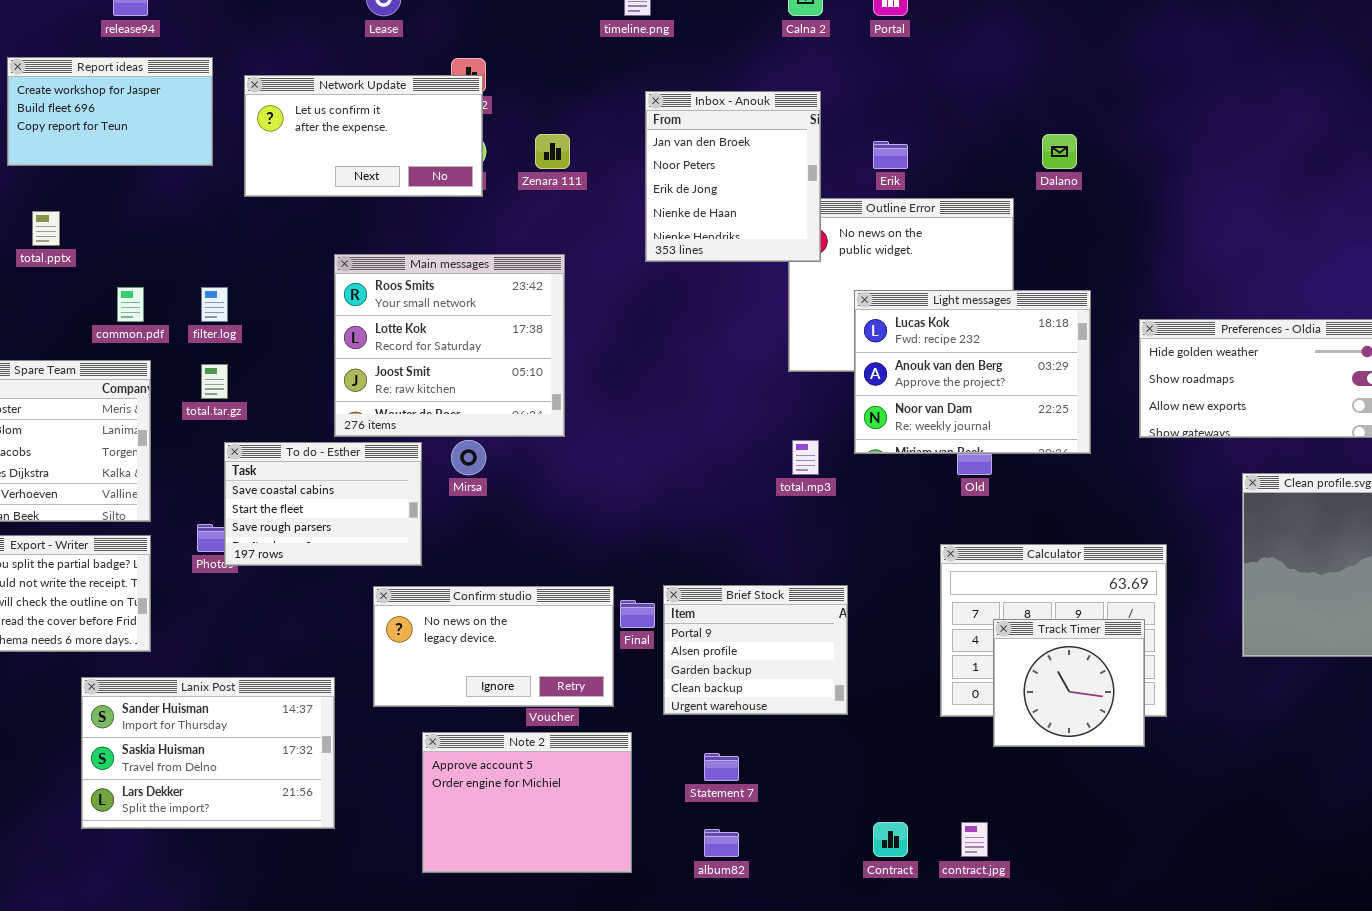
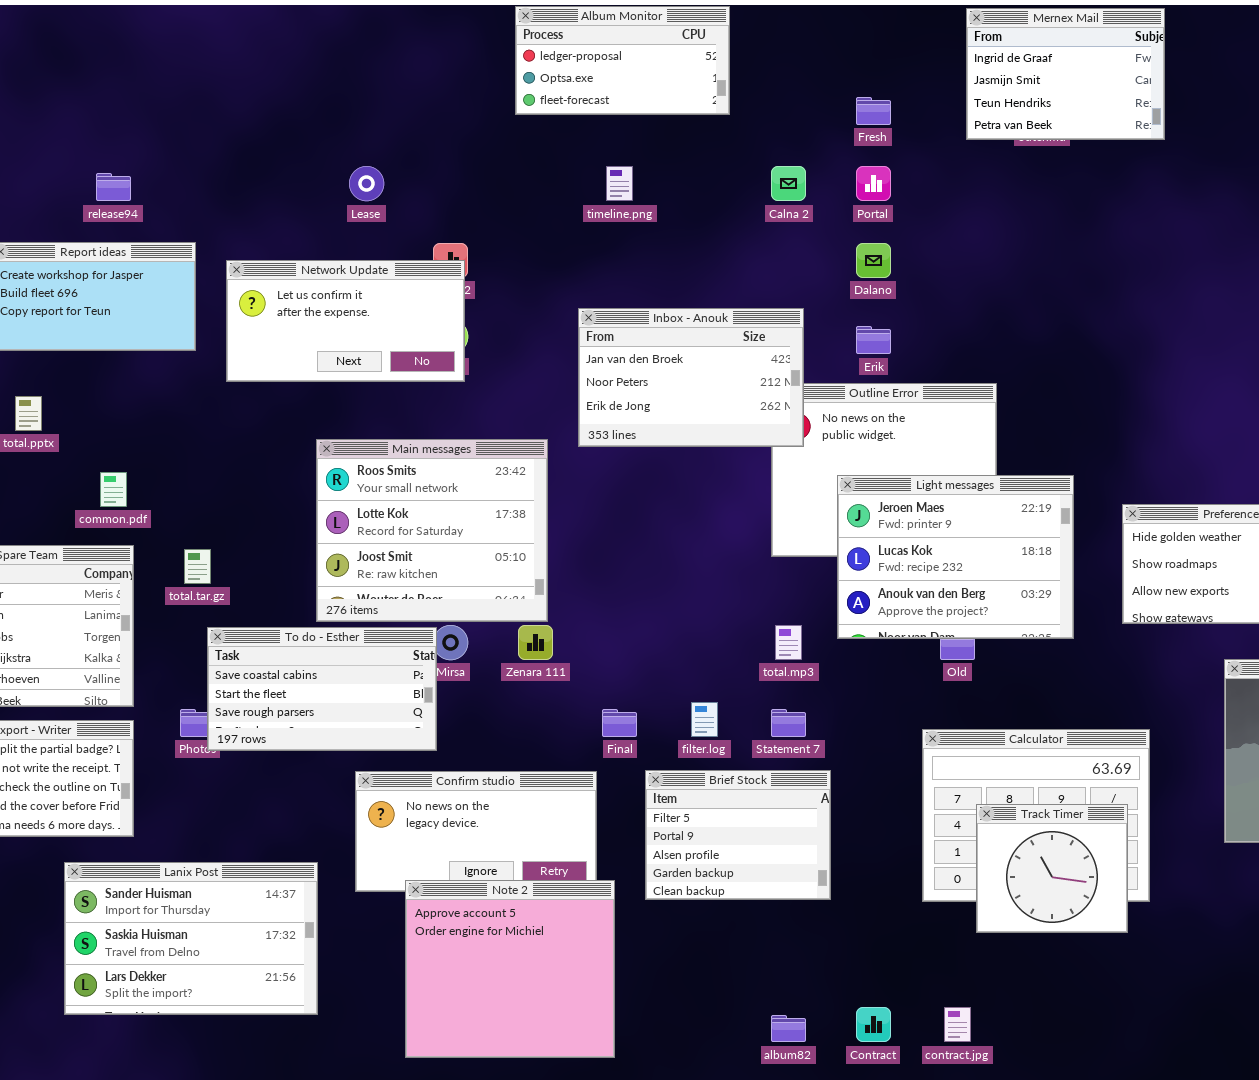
Inbox - Anouk: [645,91,821,262] -> [578,308,804,447], resized
Zenara 111: [535,134,570,169] -> [518,625,553,660], moved
Dalano: [1042,134,1077,169] -> [856,243,891,278], moved
filter.log: [201,287,228,322] -> [691,702,718,737], moved
Light messages: [854,290,1091,454] -> [837,475,1074,639], scrolled up 1 row
To do - Esther: [224,442,422,566] -> [207,627,437,751], resized
Brief Stock: [663,585,848,715] -> [645,770,831,900], scrolled up 1 row
Final: [620,600,655,628] -> [602,709,637,737], moved
Note 2: [422,732,632,873] -> [405,880,615,1058], resized
Statement 7: [704,753,739,781] -> [771,709,806,737], moved
album82: [704,829,739,857] -> [771,1015,806,1042], moved

